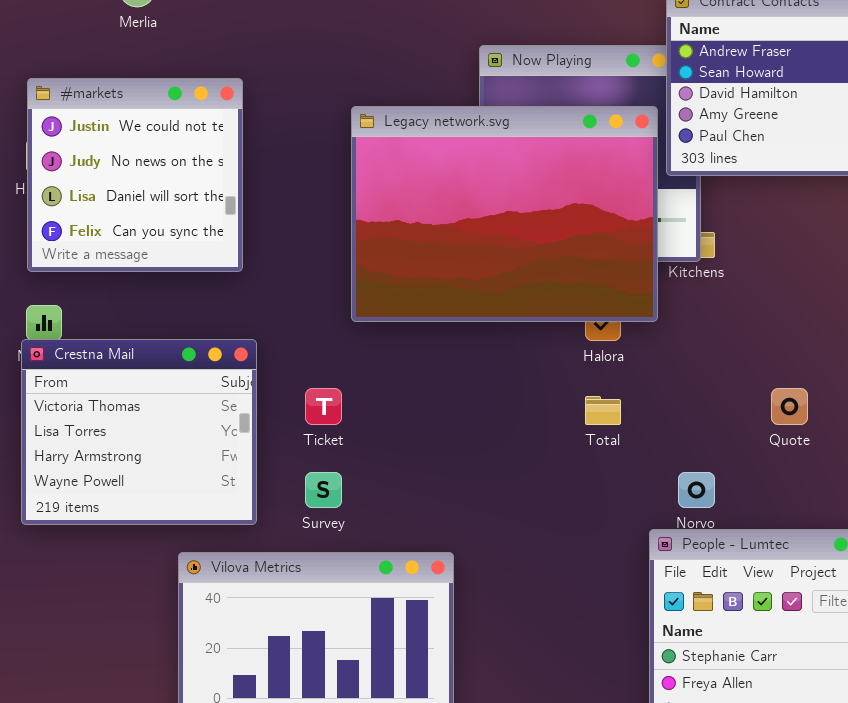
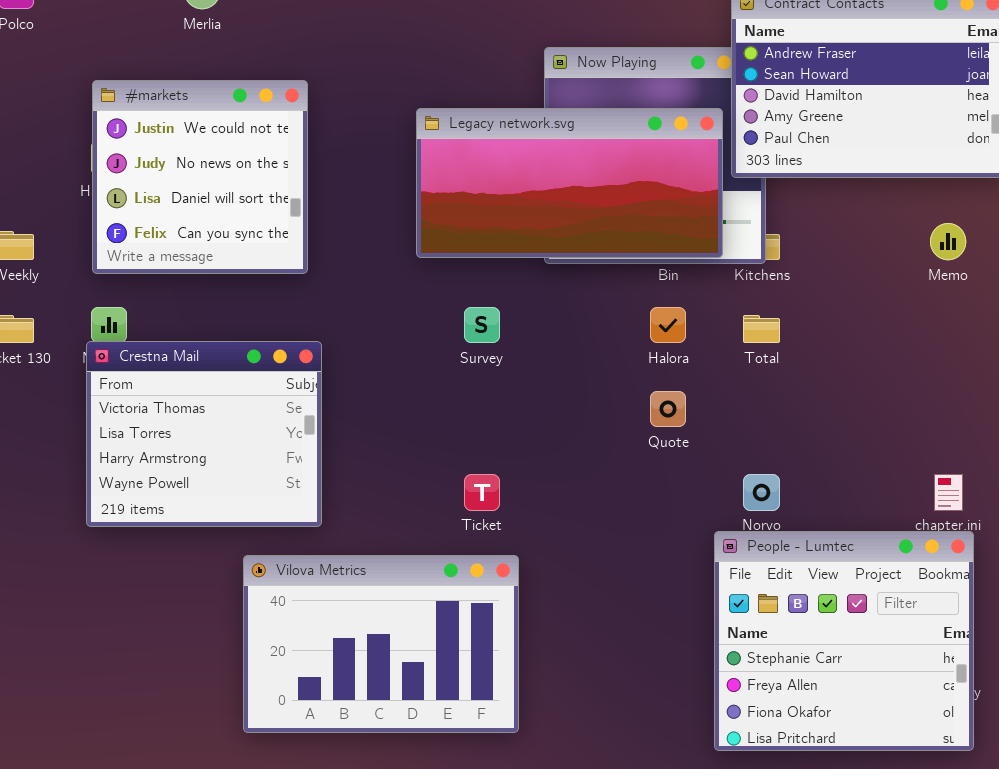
Legacy network.svg: [351,106,658,322] -> [416,108,723,258], resized
Ticket: [305,388,342,425] -> [464,474,500,511], moved
Quote: [771,388,808,425] -> [650,391,686,427], moved
Total: [585,396,621,425] -> [743,315,780,343], moved
Survey: [305,472,342,508] -> [464,307,500,343], moved

